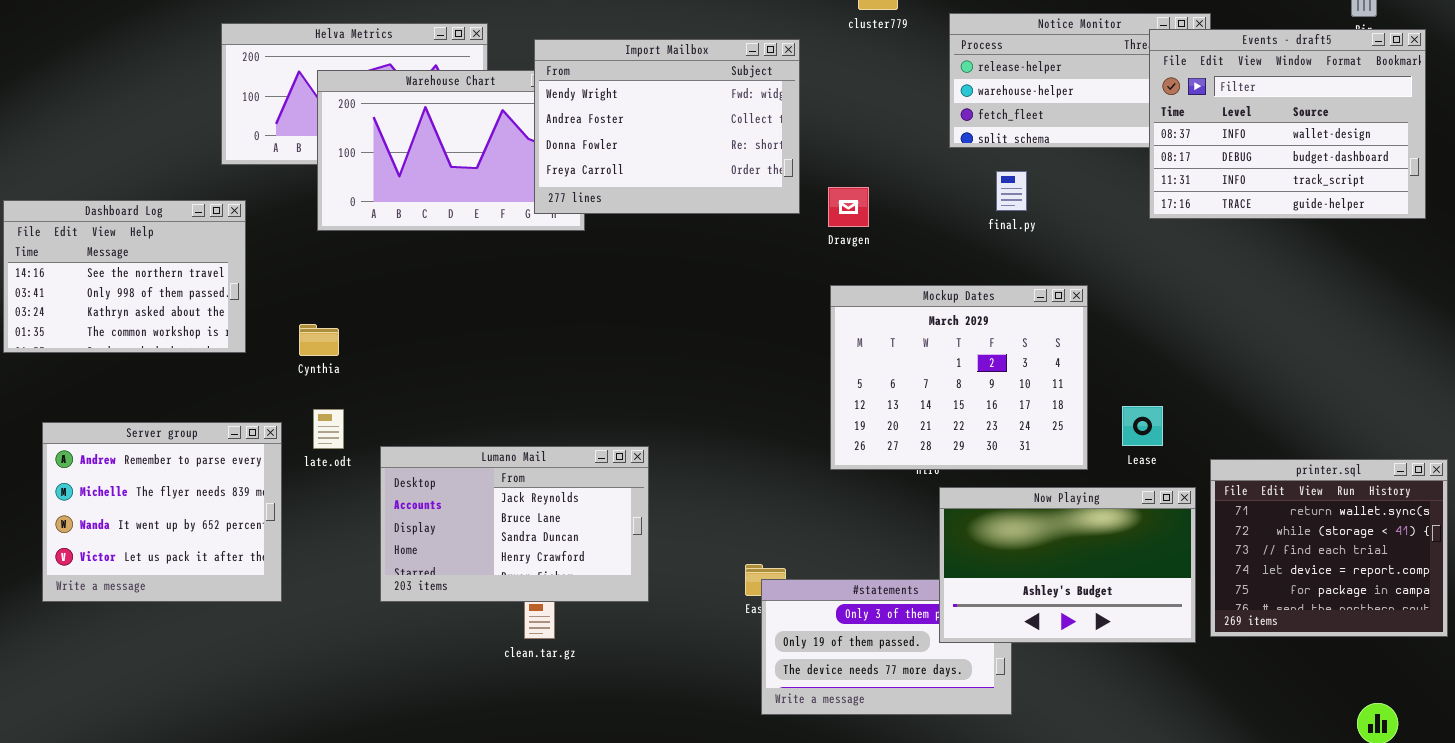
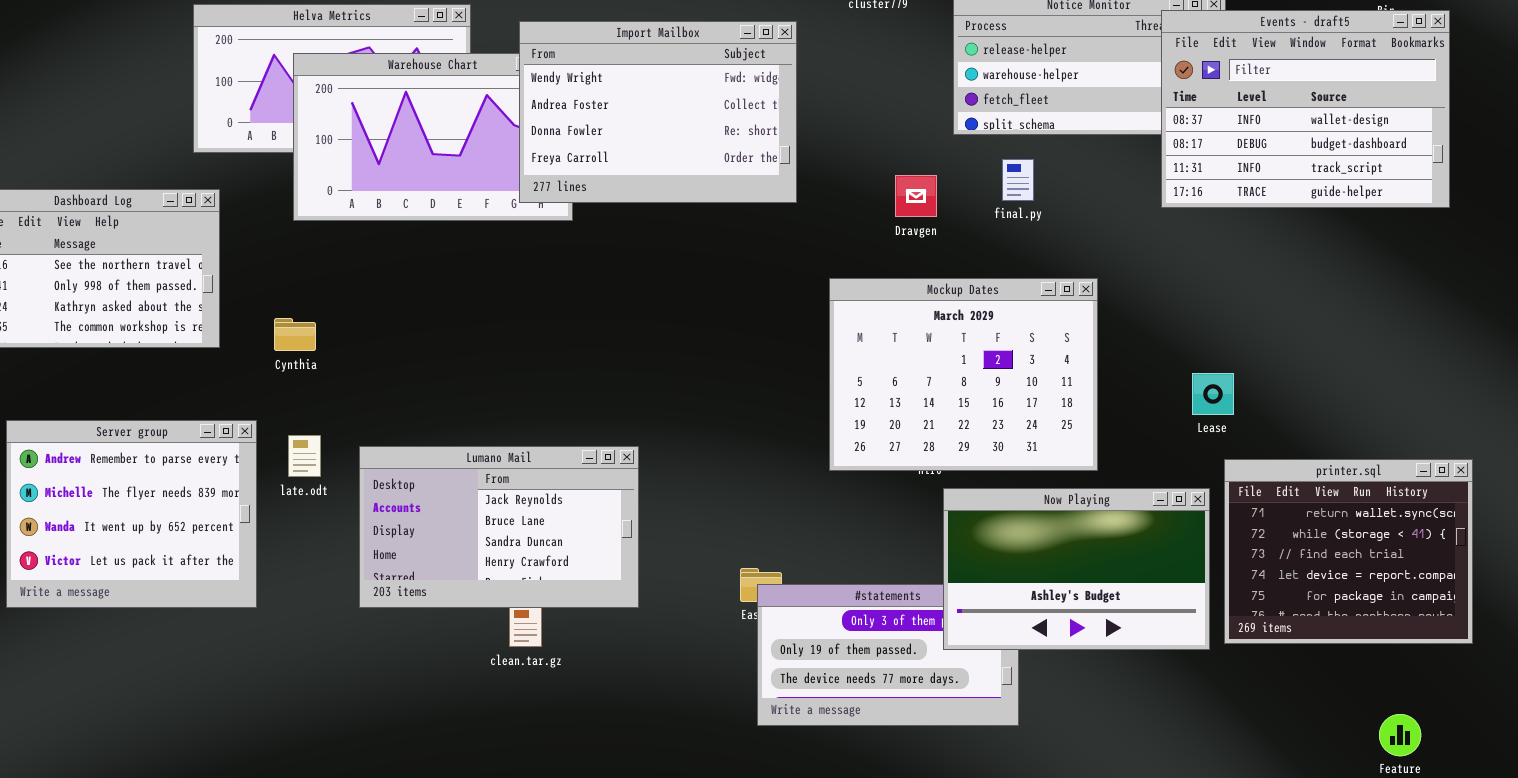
Dravgen: [828,187,869,227] -> [895,175,937,217], moved
Lease: [1122,406,1163,446] -> [1192,373,1234,415], moved
late.odt: [313,409,344,449] -> [288,435,321,477], moved

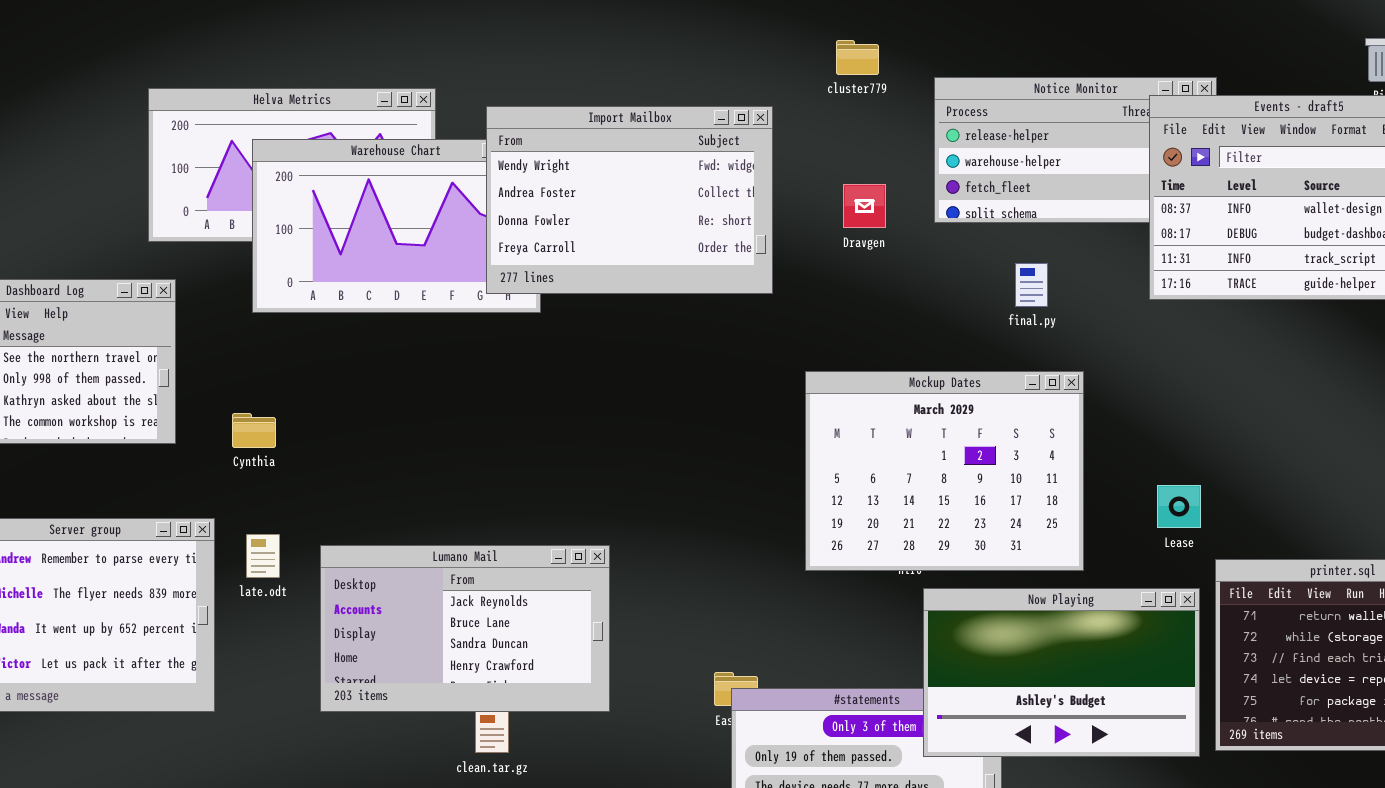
final.py: [1002,159,1034,201] -> [1015,263,1048,307], moved
Dravgen: [895,175,937,217] -> [843,184,886,228], moved
Lease: [1192,373,1234,415] -> [1157,485,1201,528], moved

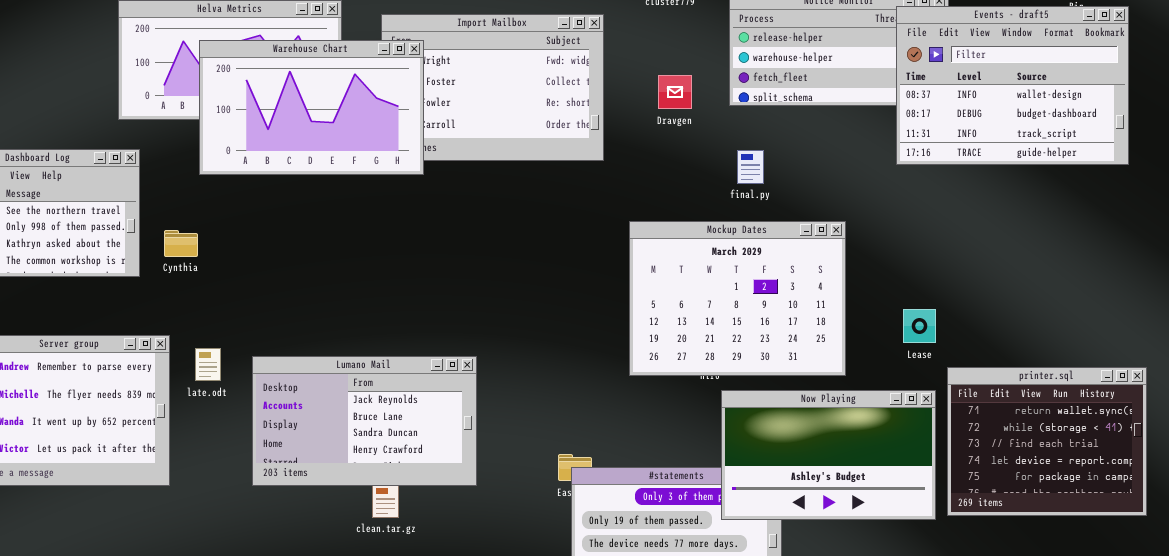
Warehouse Chart: [252,139,541,313] -> [199,40,424,175], raised
final.py: [1015,263,1048,307] -> [737,150,764,184], moved
Cynthia: [232,413,276,448] -> [164,230,198,257], moved

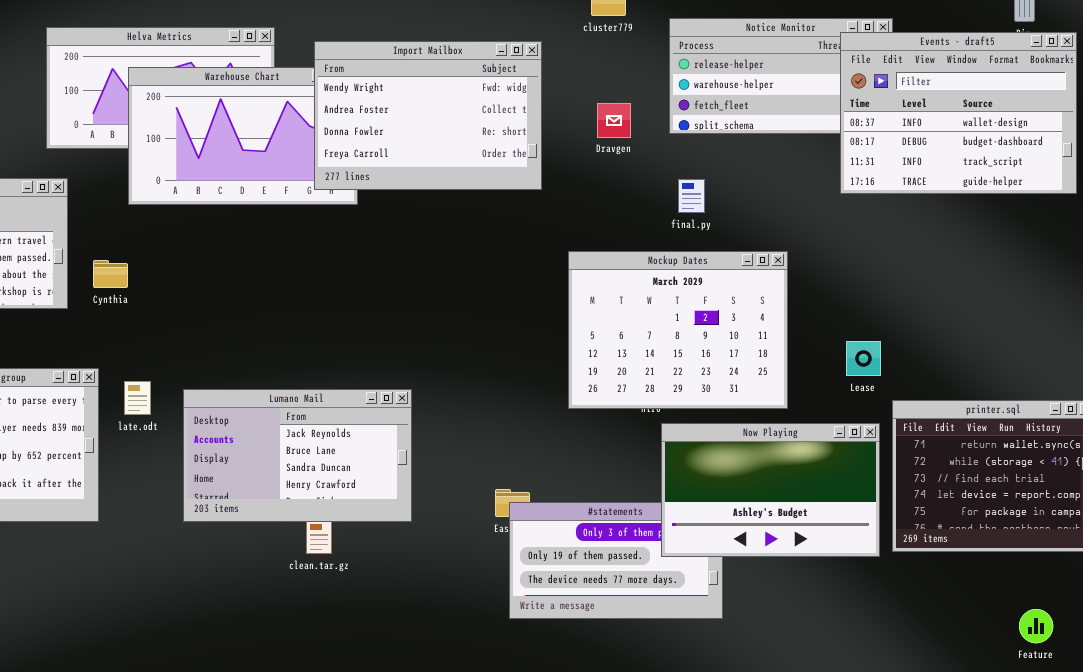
Import Mailbox: [381,14,604,161] -> [314,41,542,190], raised

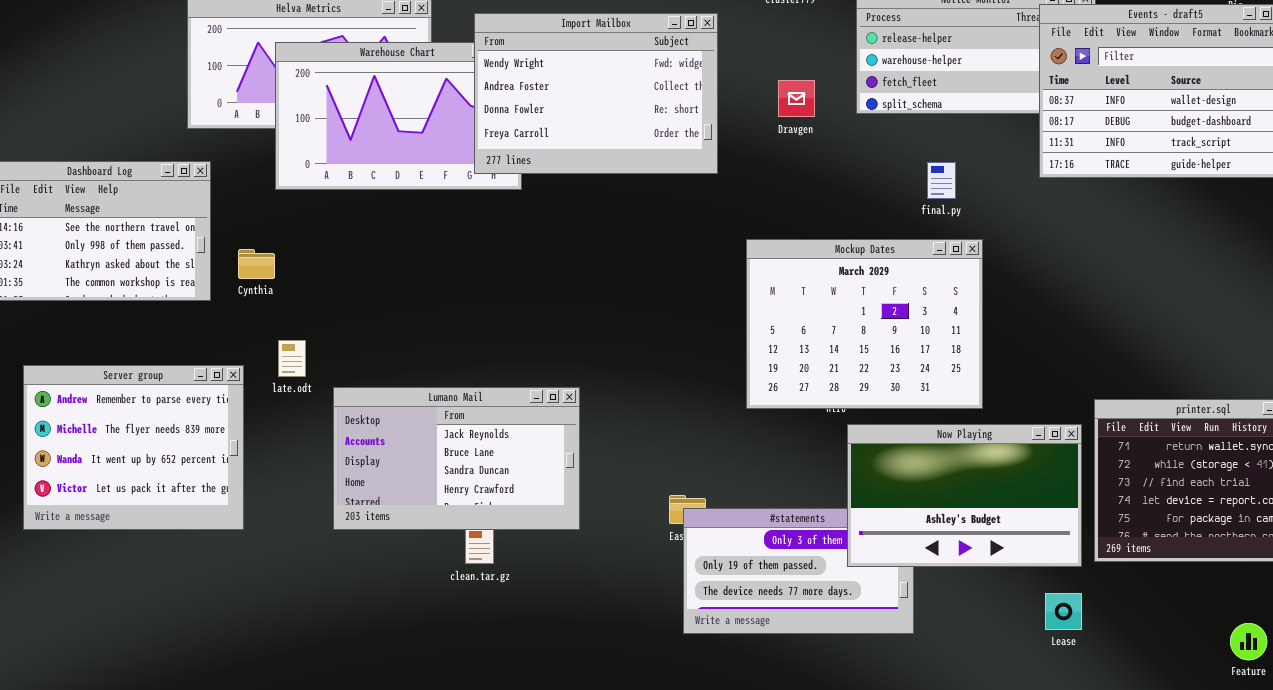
final.py: [678,179,705,213] -> [927,162,956,199], moved
Lease: [846,341,881,376] -> [1045,593,1082,630], moved
late.odt: [124,381,151,415] -> [278,340,306,377], moved

